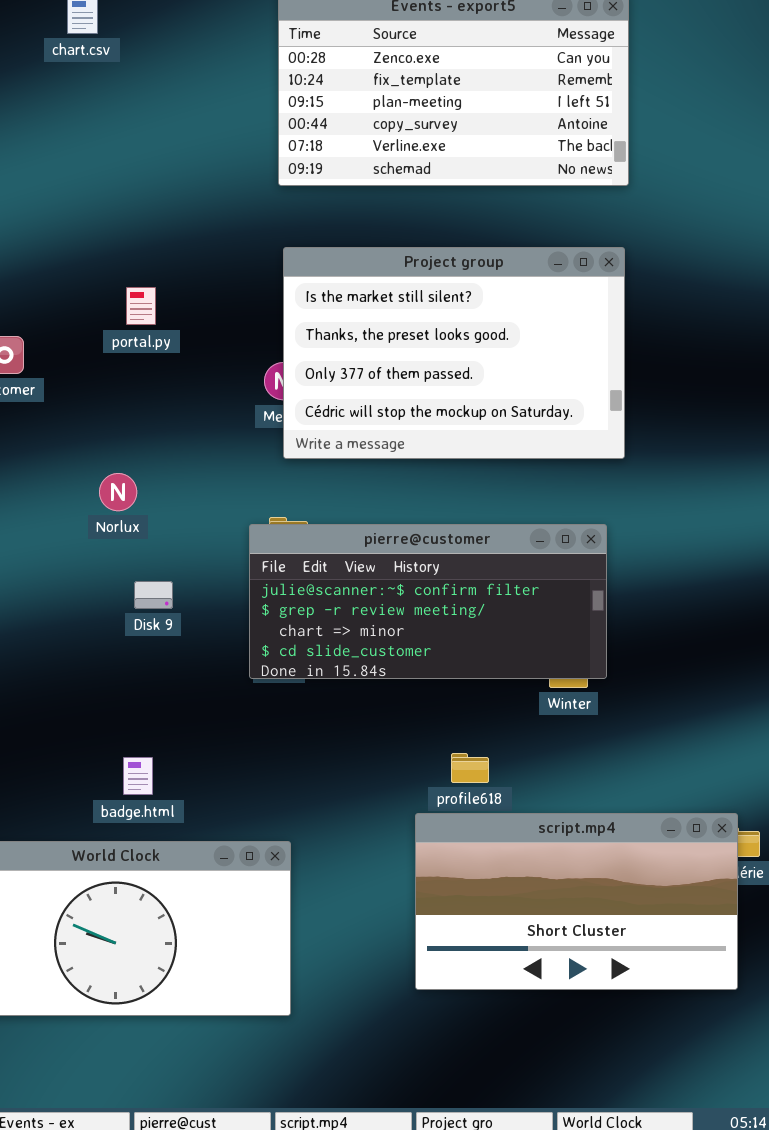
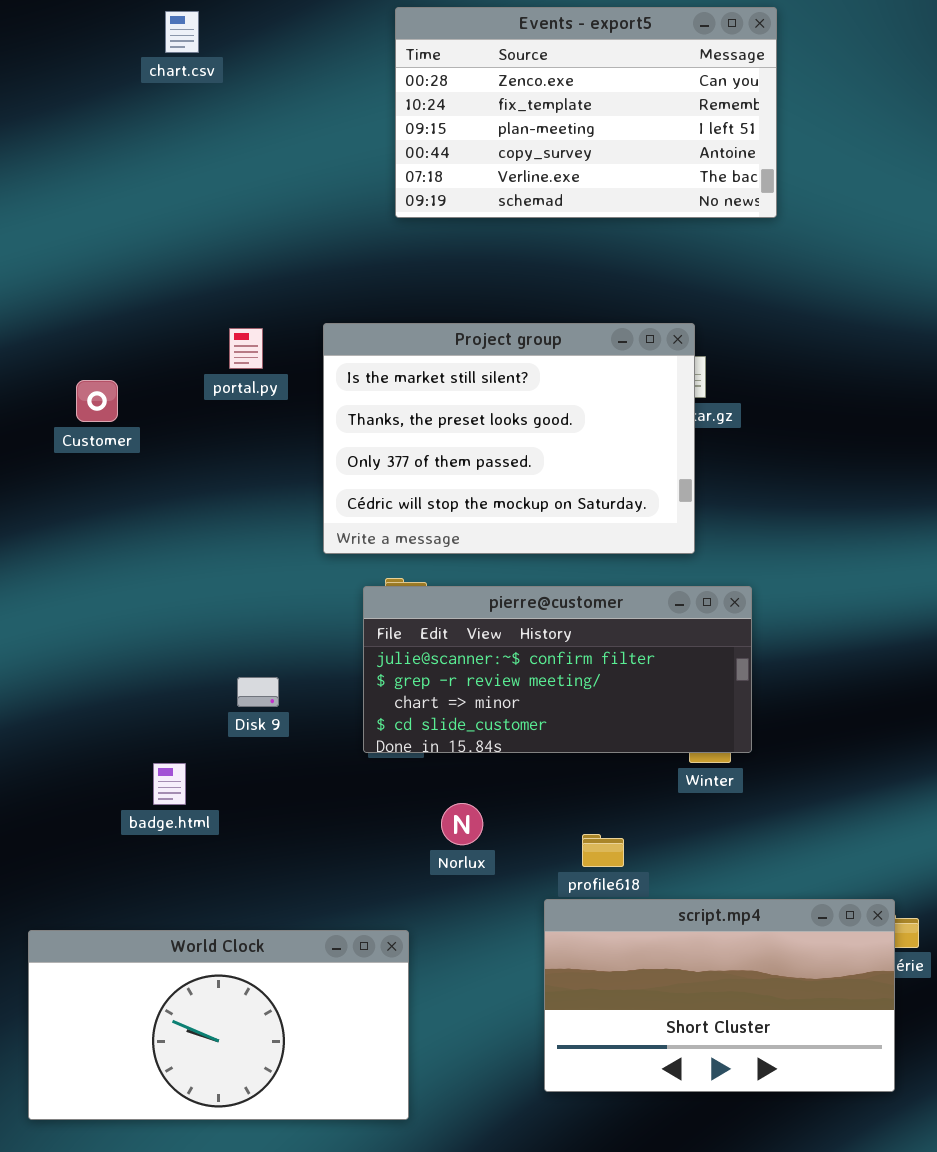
Project group: [283,247,625,459] -> [323,323,695,554], moved
Norlux: [99,473,137,511] -> [441,803,483,845], moved
Disk 9: [134,581,173,609] -> [237,677,279,707], moved
badge.html: [123,757,153,795] -> [153,763,186,805], moved

